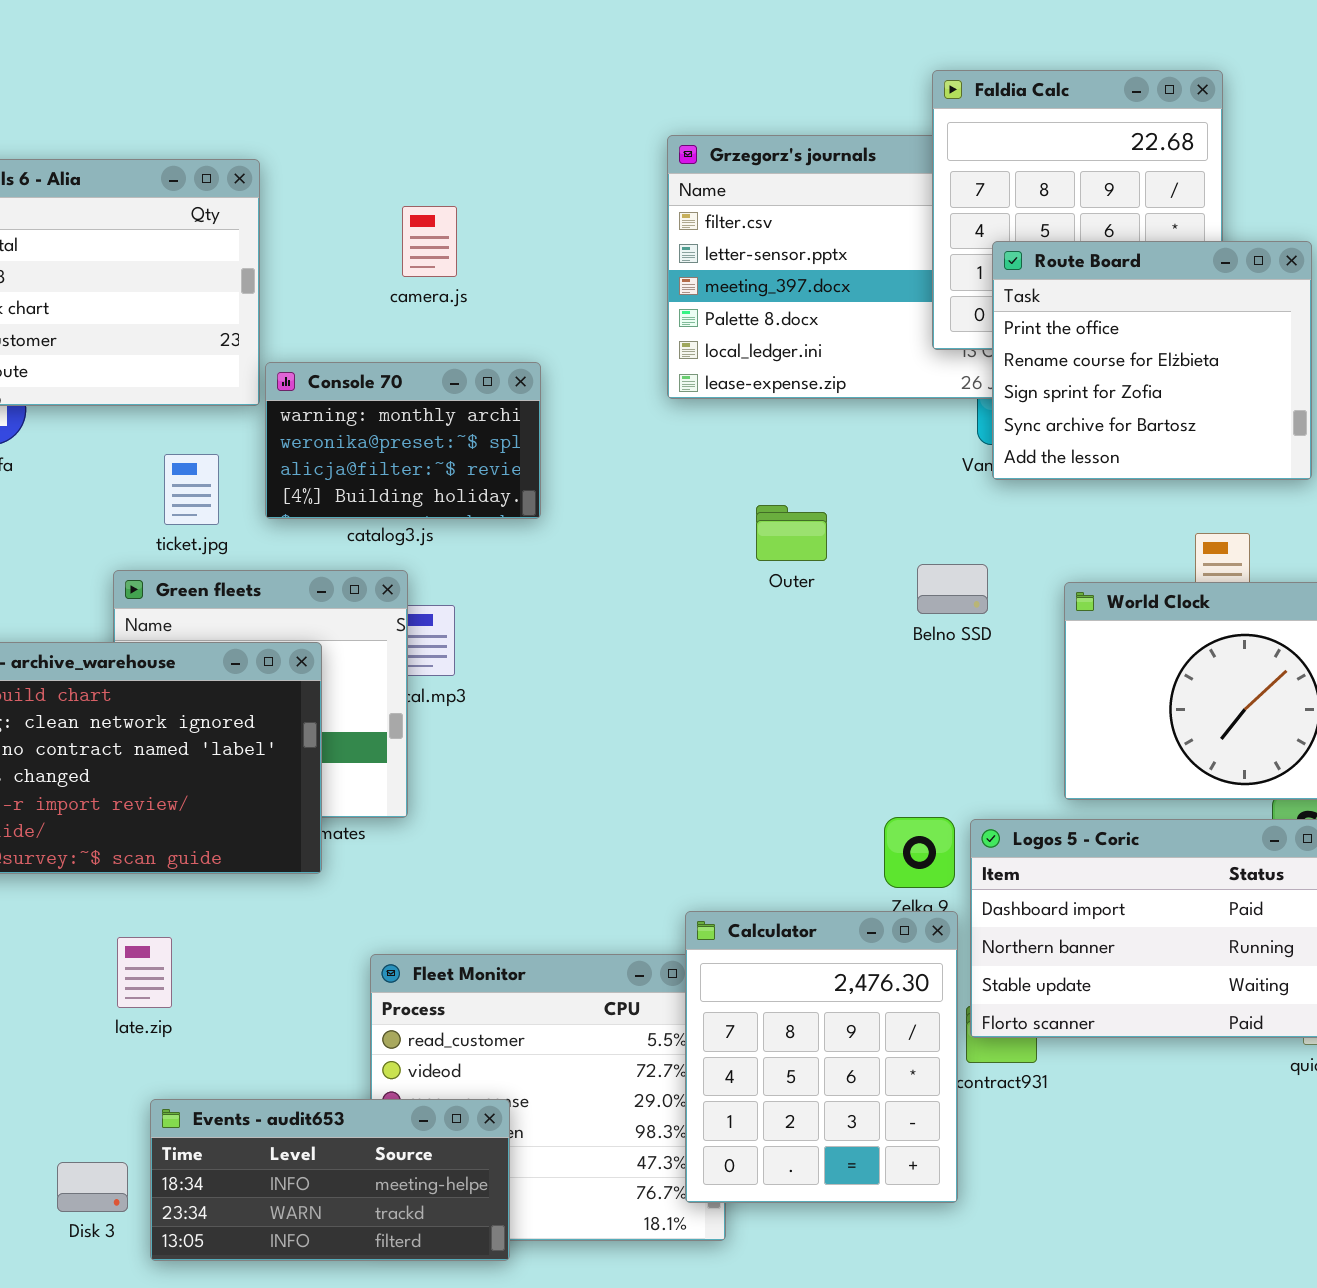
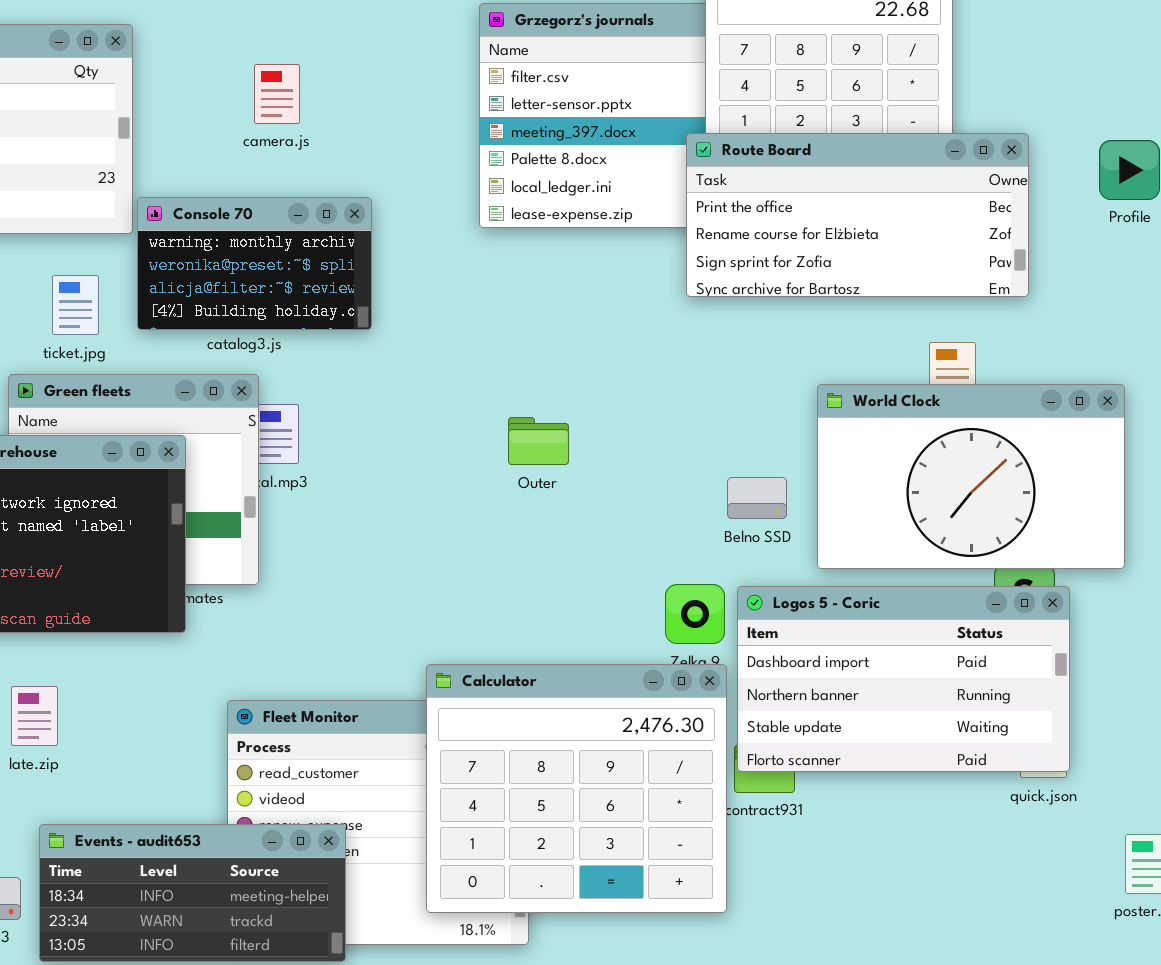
Route Board: [992,241,1312,480] -> [686,133,1029,297], resized
Outer: [756,505,827,561] -> [508,417,569,465], moved
Belno SSD: [917,564,988,614] -> [727,477,787,519], moved
Calculator: [685,911,958,1203] -> [426,664,727,913], resized

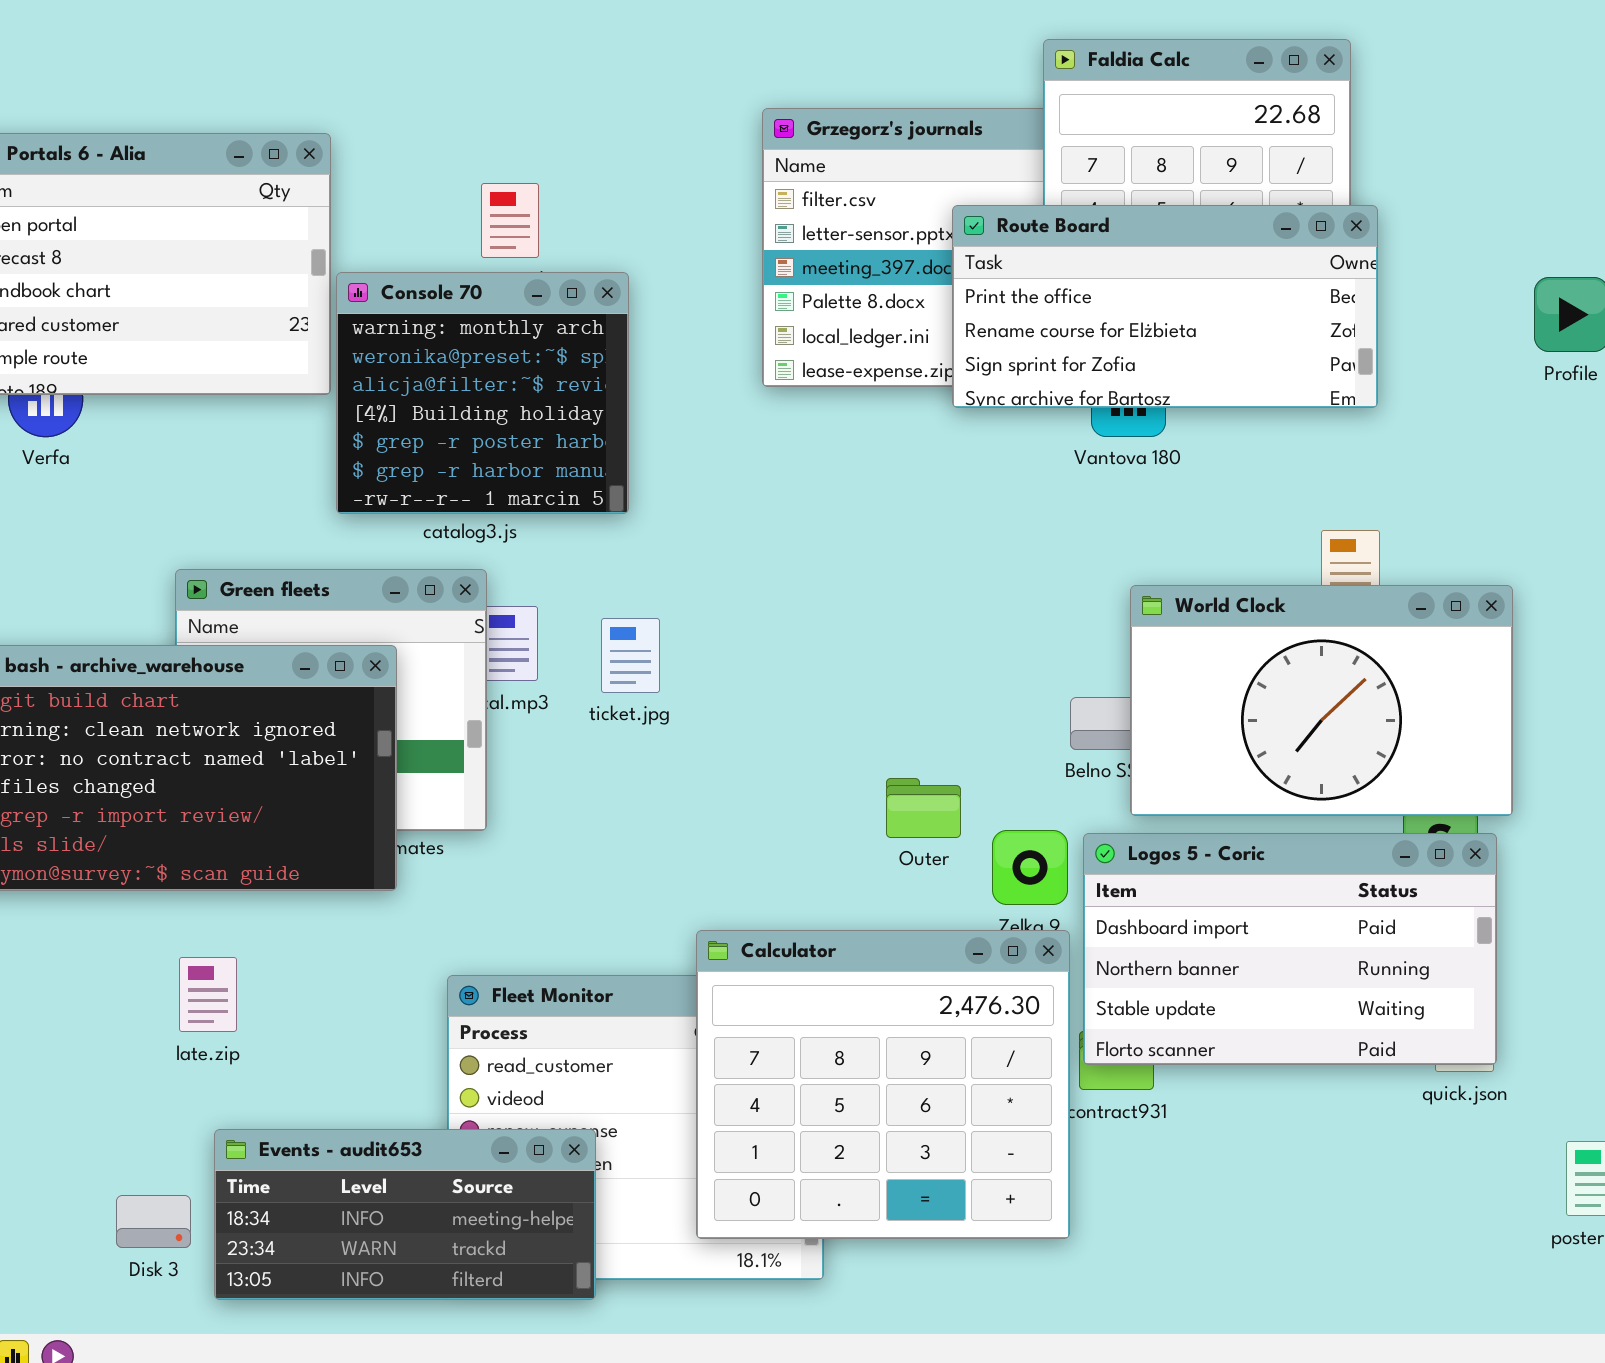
Route Board: [686,133,1029,297] -> [952,205,1378,408], moved
Console 70: [137,197,372,330] -> [336,272,629,514], resized
ticket.jpg: [52,275,99,335] -> [601,618,660,693], moved
World Clock: [817,384,1125,569] -> [1130,585,1513,816], moved
Outer: [508,417,569,465] -> [886,778,961,838], moved

